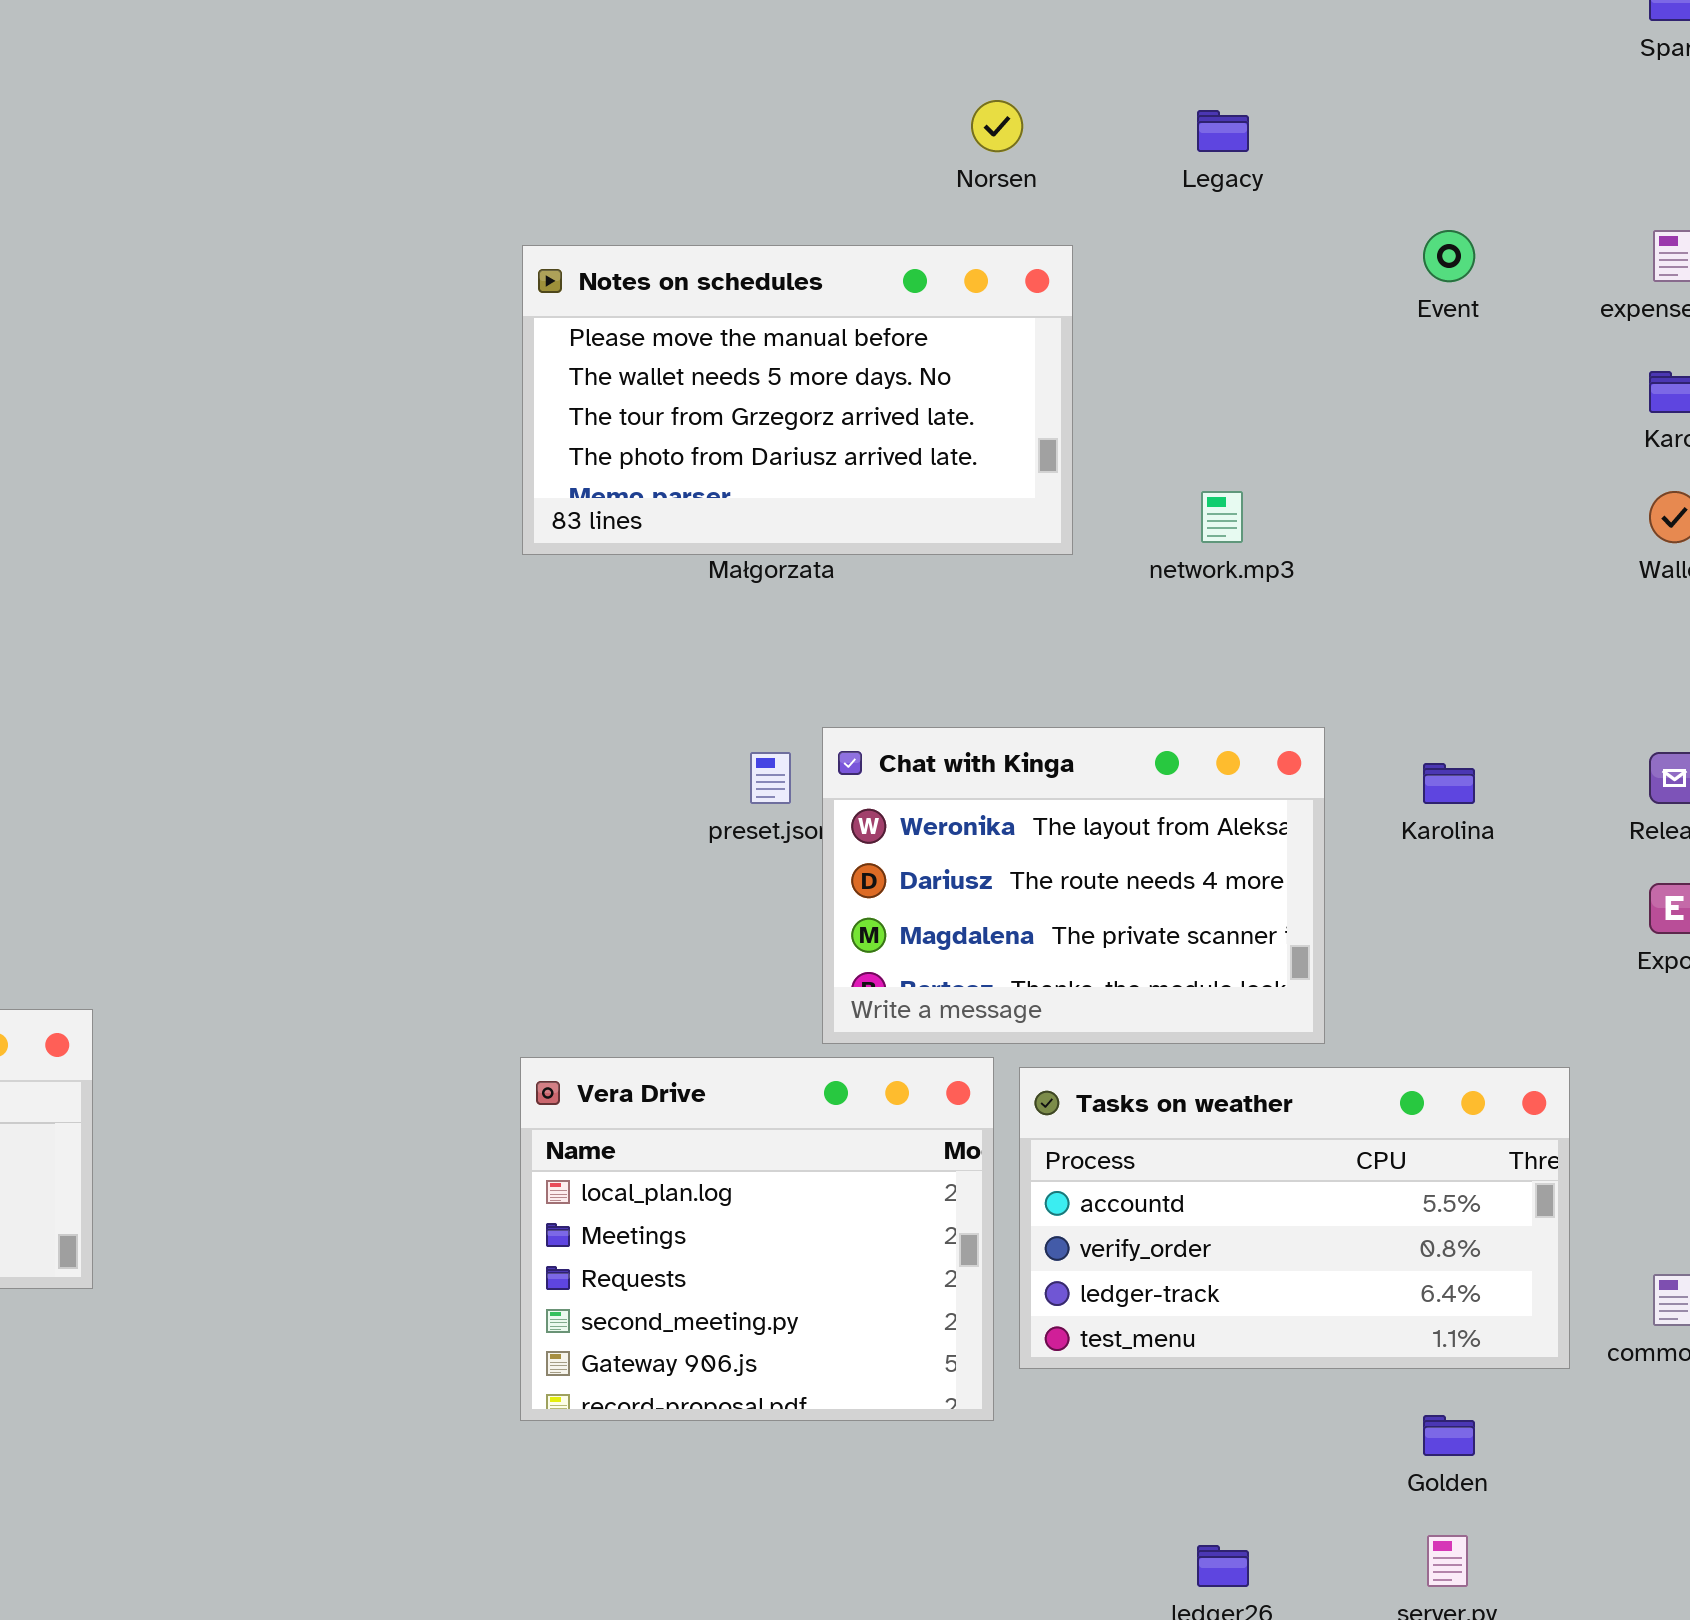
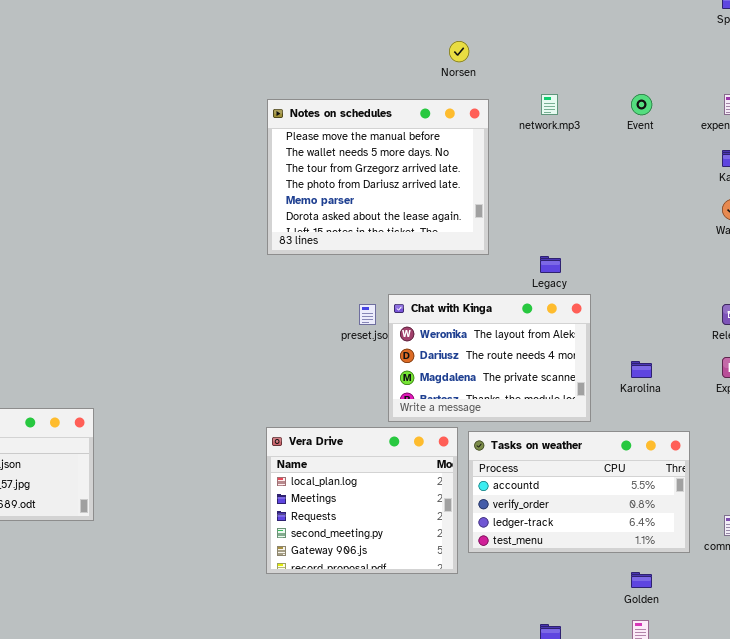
Legacy: [1197,110,1249,152] -> [540,256,561,273], moved
Notes on schedules: [522,245,1073,555] -> [267,99,489,255], resized
network.mp3: [1201,491,1243,543] -> [541,94,558,115], moved
Karolina: [1423,763,1475,804] -> [631,361,652,378], moved

